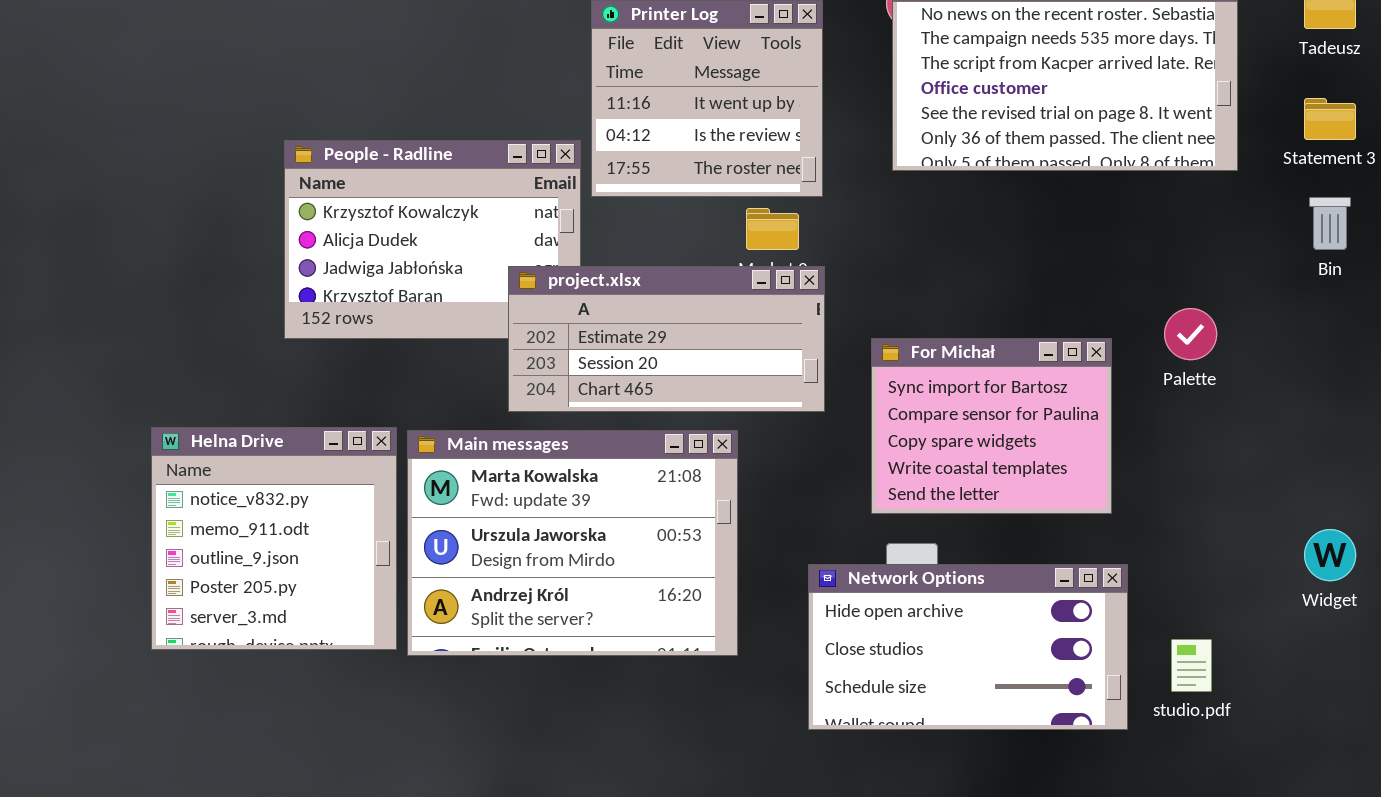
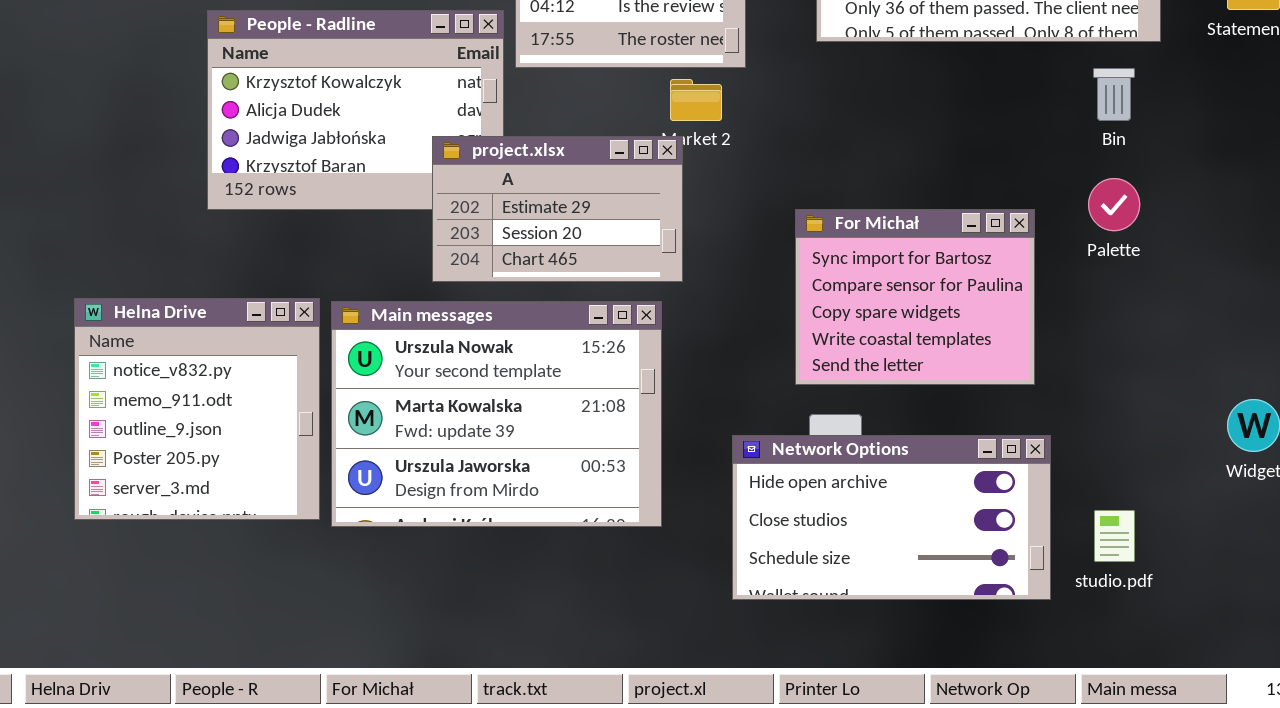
Bin: [1309,197,1351,250] -> [1093,68,1135,121], moved
project.xlsx: [508,266,825,412] -> [432,136,683,282], resized
Main messages: [407,430,738,656] -> [331,301,662,527], scrolled up 1 row

